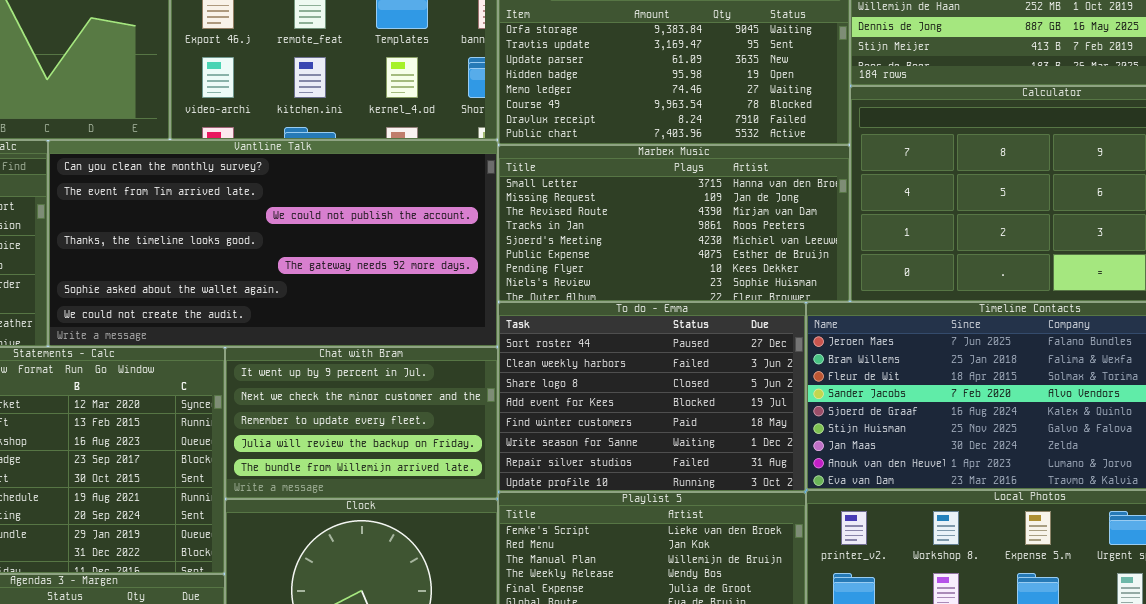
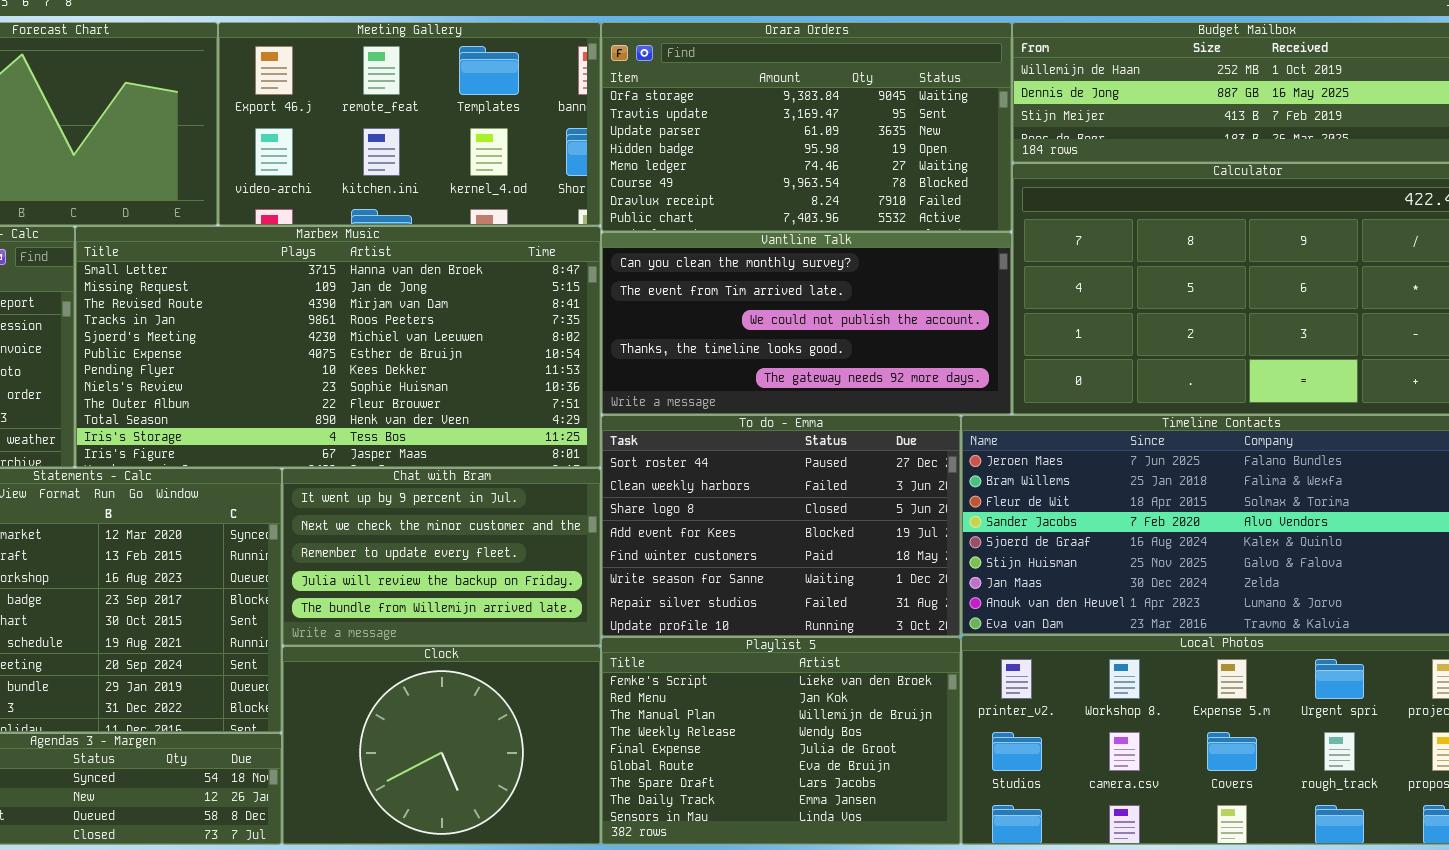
Vantline Talk: [48,140,498,347] -> [601,232,1012,415], moved, resized
Marbex Music: [498,145,850,302] -> [75,226,601,468], moved, resized

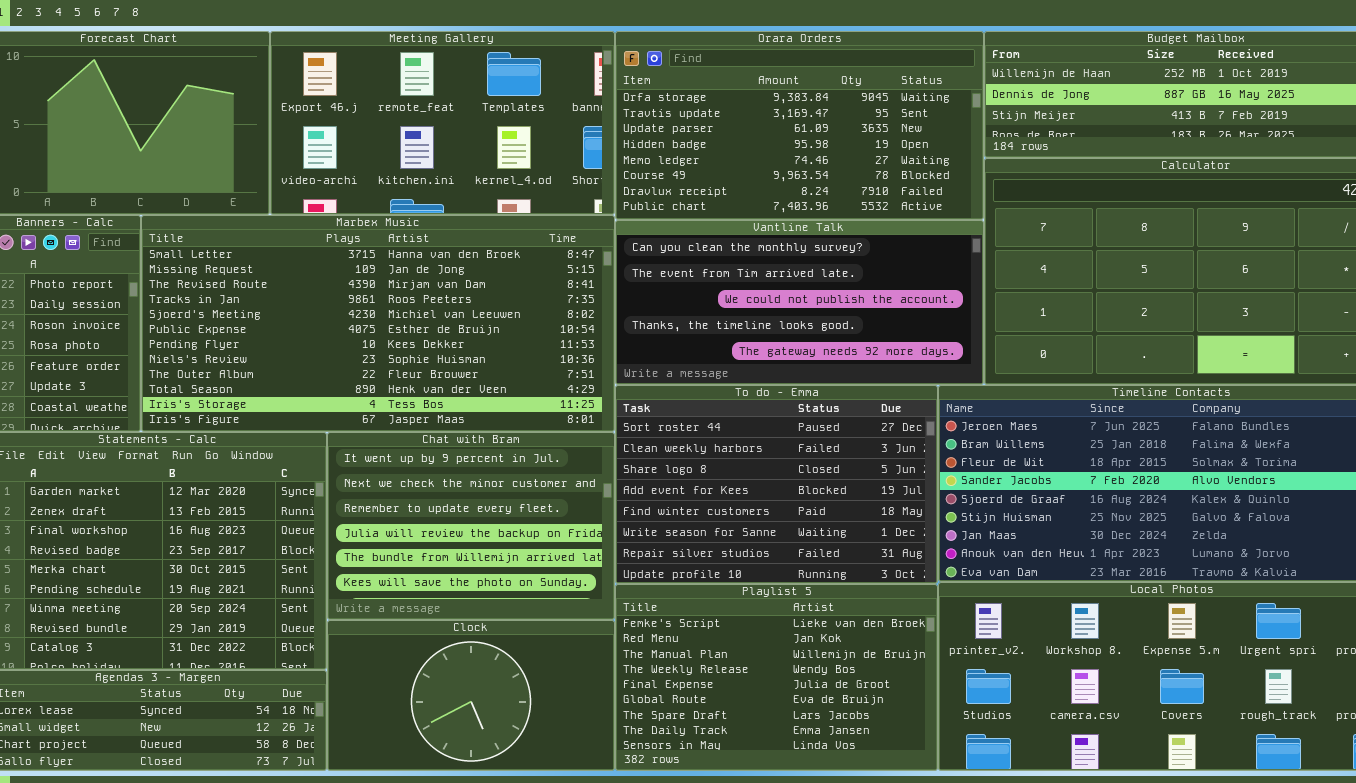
Chat with Bram: [282,468,601,646] -> [327,432,615,620], resized
Clock: [282,646,601,845] -> [327,620,615,771], resized

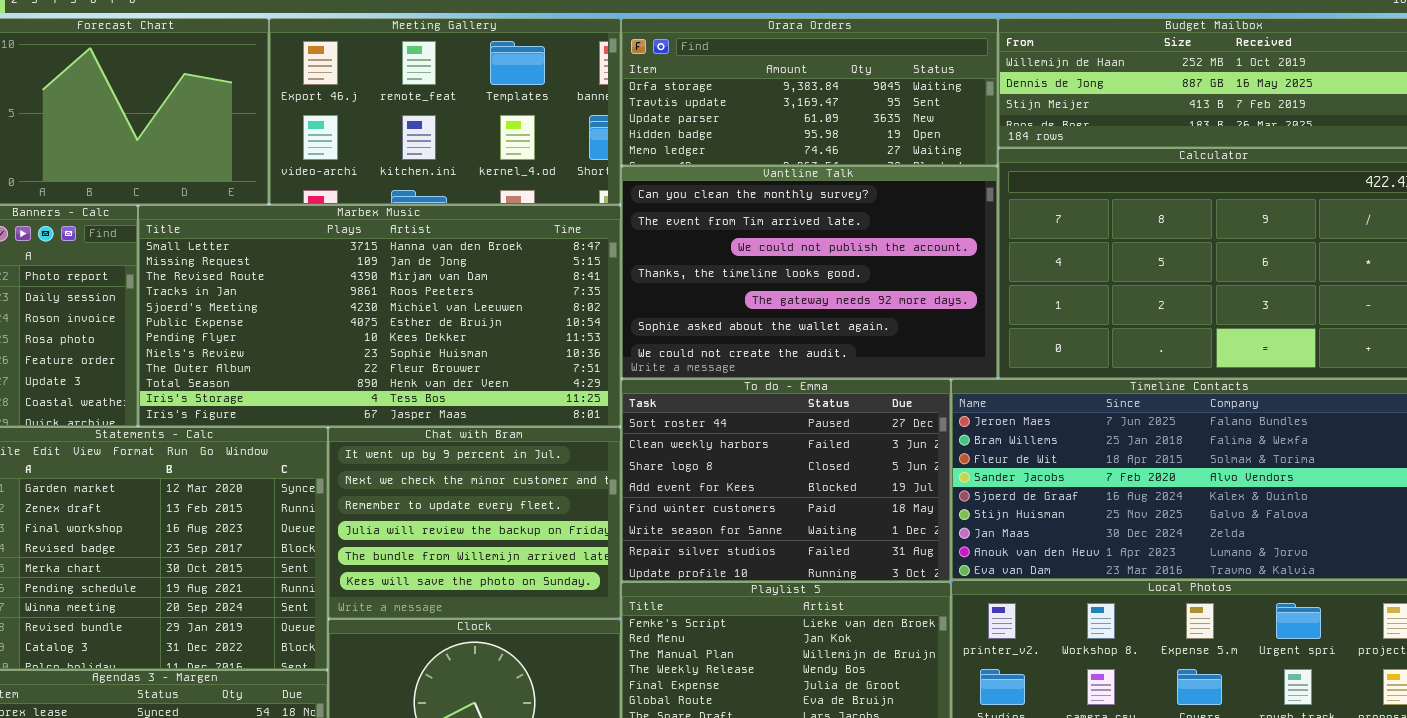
Orara Orders: [615,31,984,220] -> [621,18,998,166], resized
Vantline Talk: [615,220,984,385] -> [621,166,998,379], resized

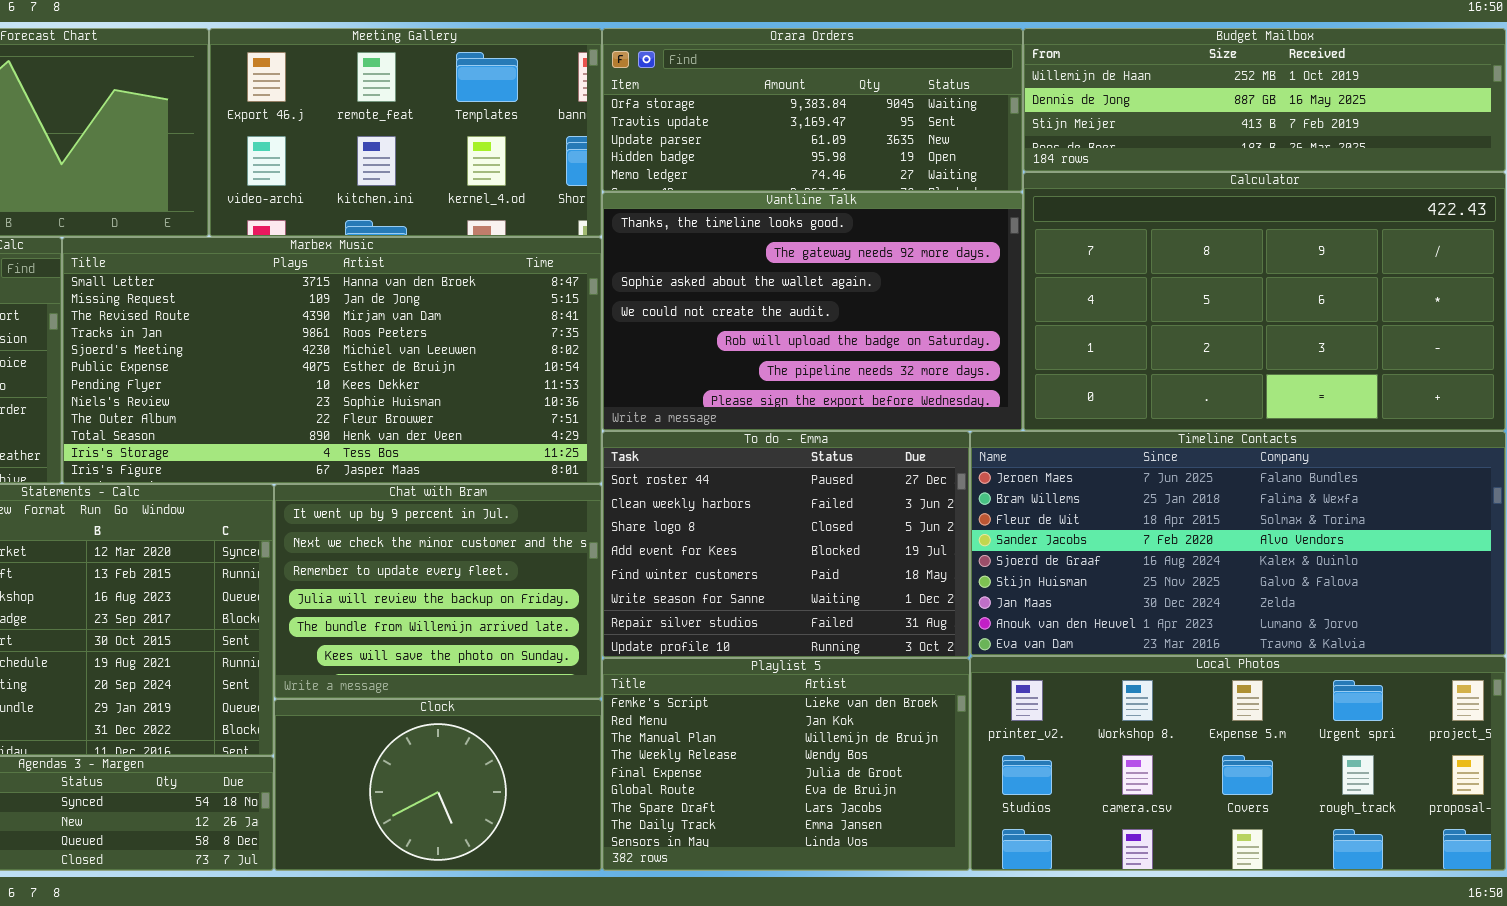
Vantline Talk: [621,166,998,379] -> [602,192,1023,431], scrolled down 3 rows

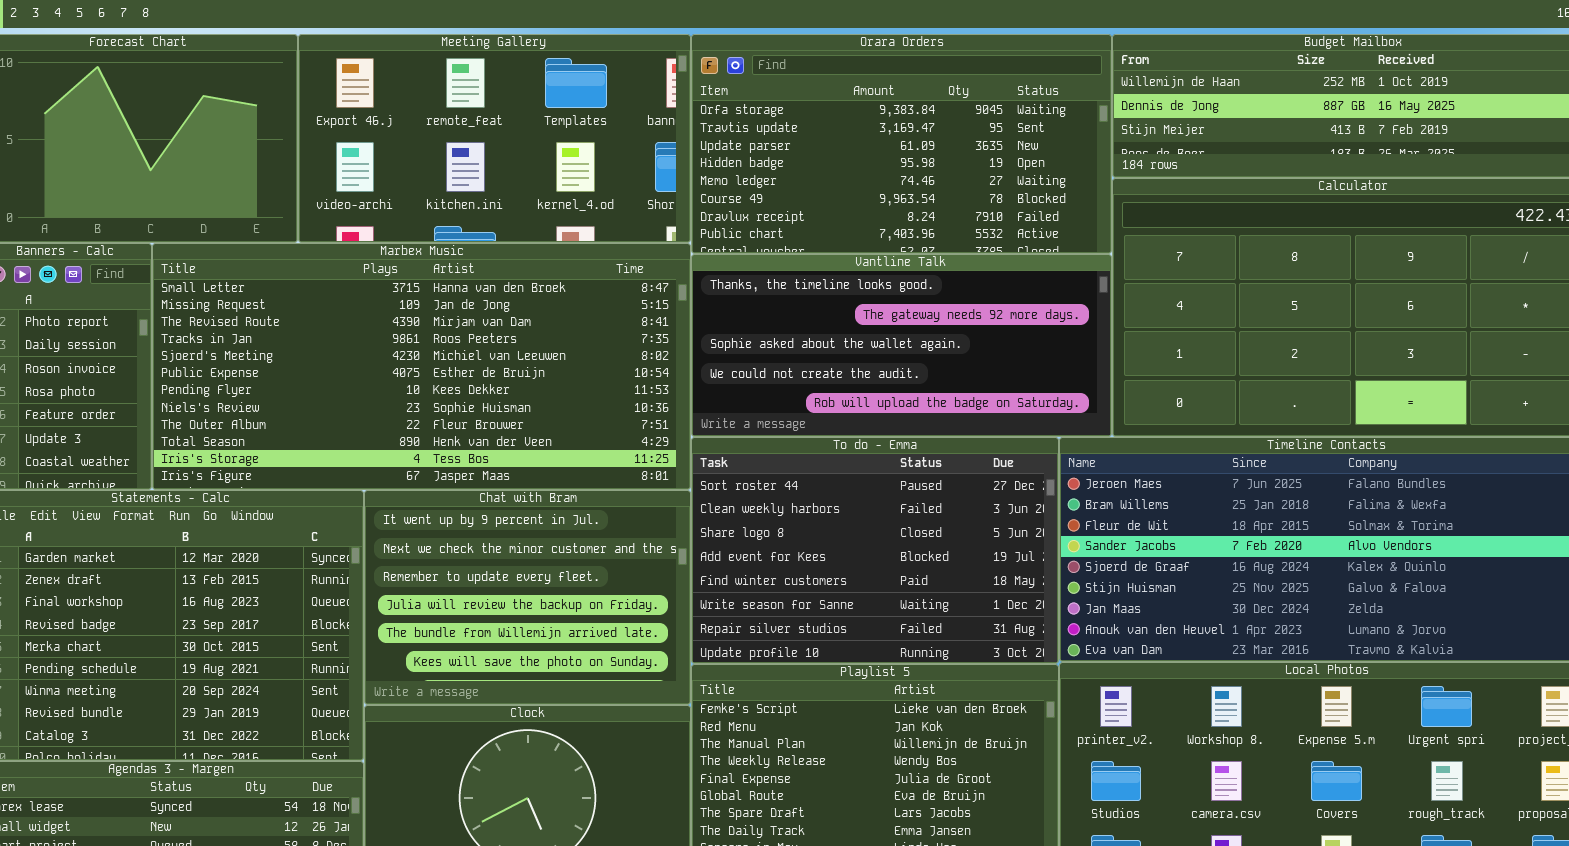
Orara Orders: [602,28,1023,192] -> [691,34,1112,254], resized
Vantline Talk: [602,192,1023,431] -> [691,254,1112,437], resized

